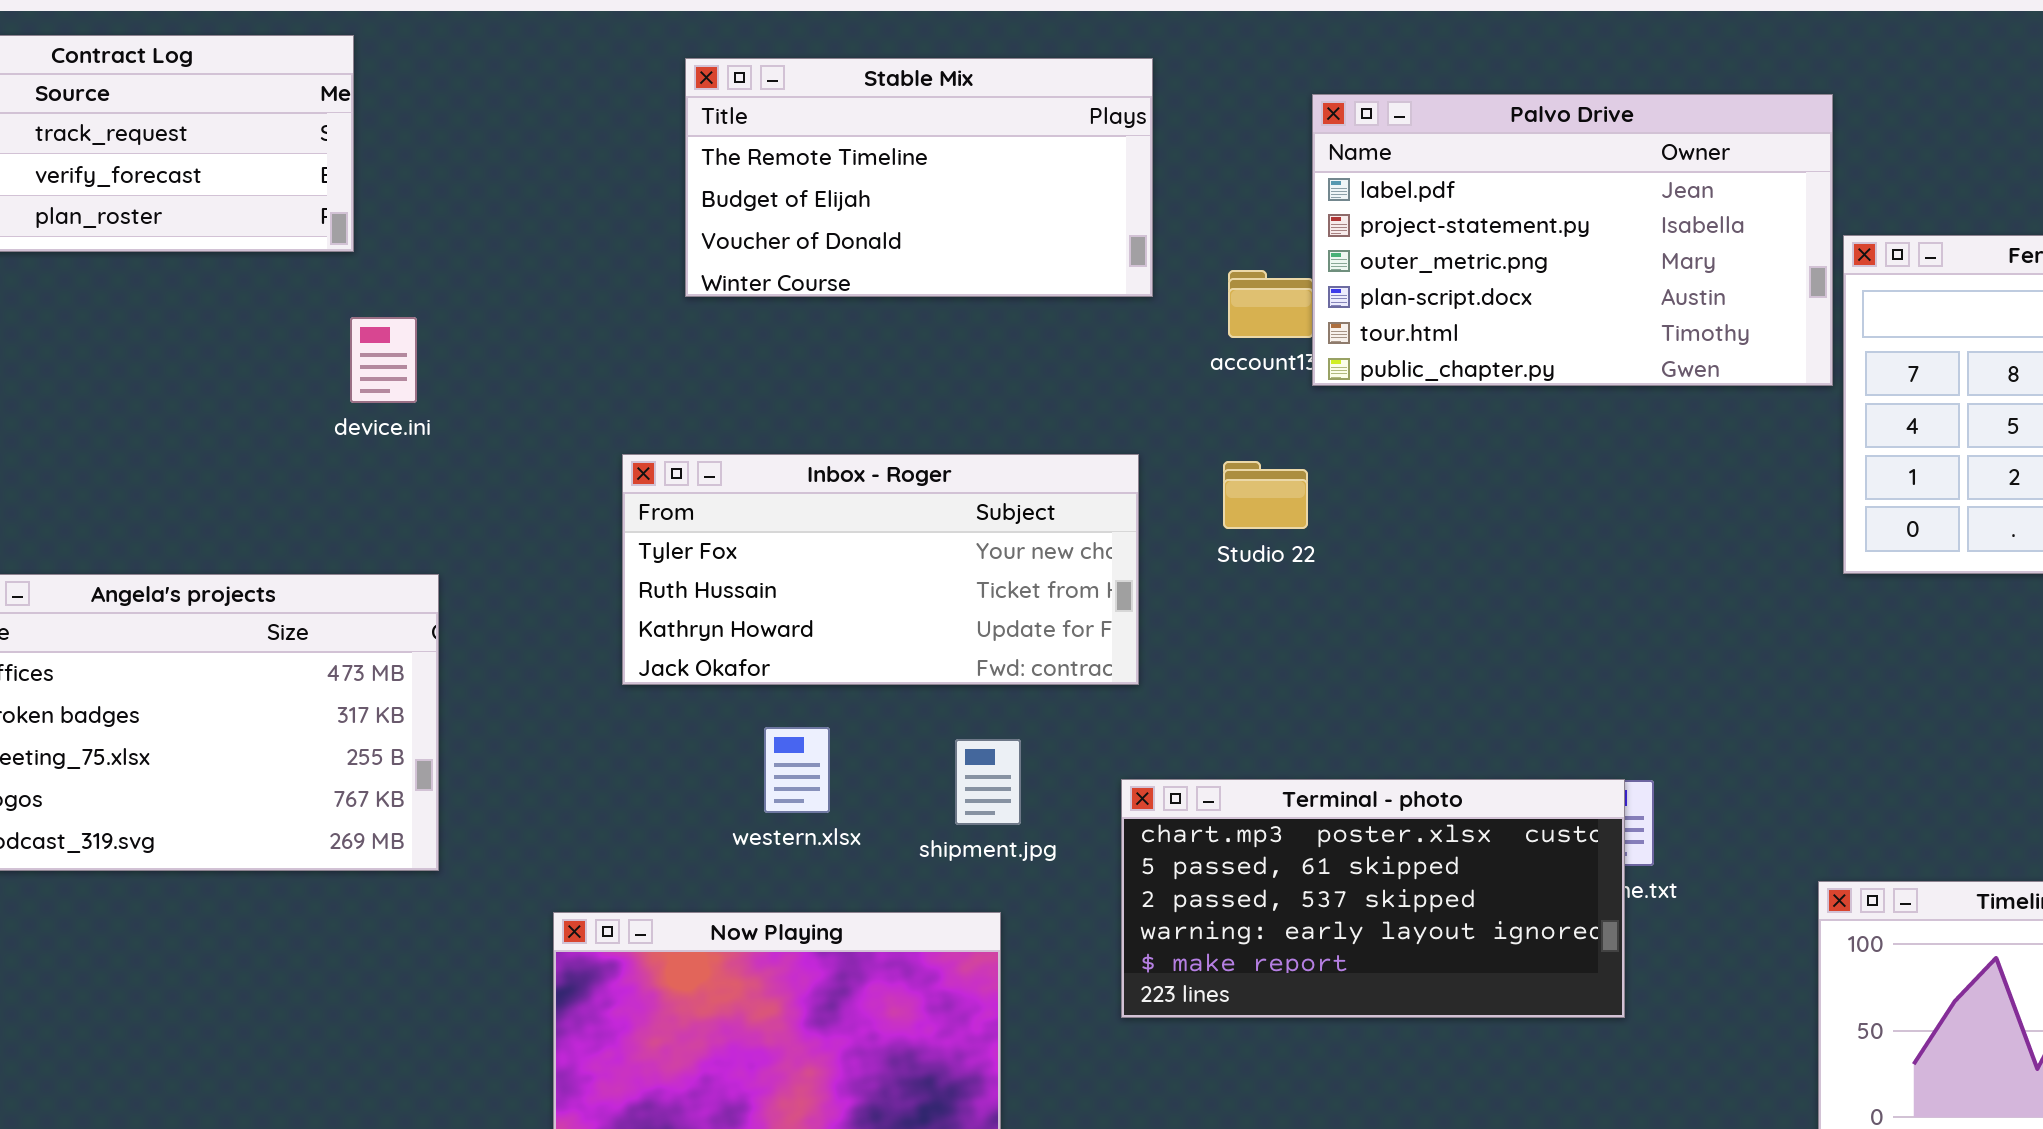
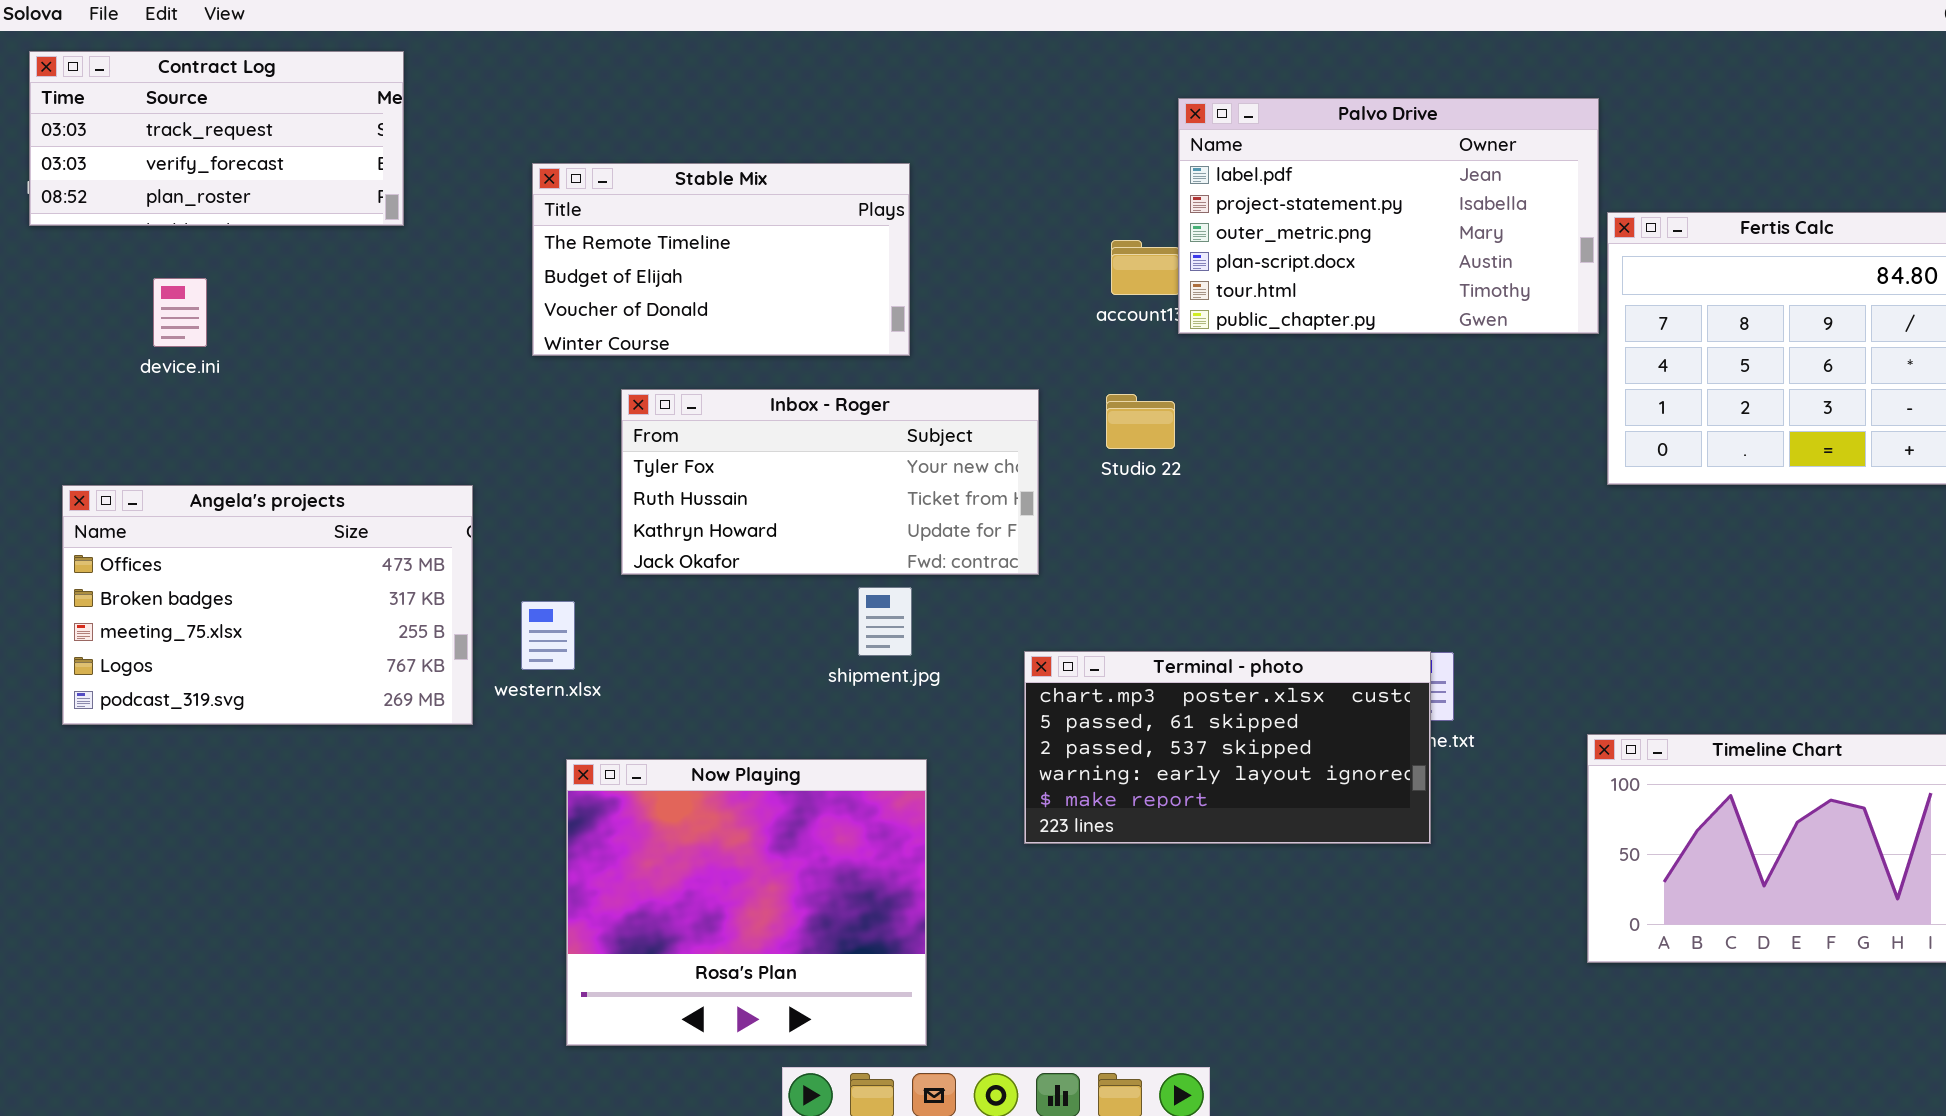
Stable Mix: [685,58,1153,297] -> [532,163,910,356], moved
device.ini: [350,317,417,403] -> [153,278,207,347], moved
western.xlsx: [764,727,830,813] -> [521,601,575,670], moved
shipment.jpg: [955,739,1021,825] -> [858,587,912,656], moved

